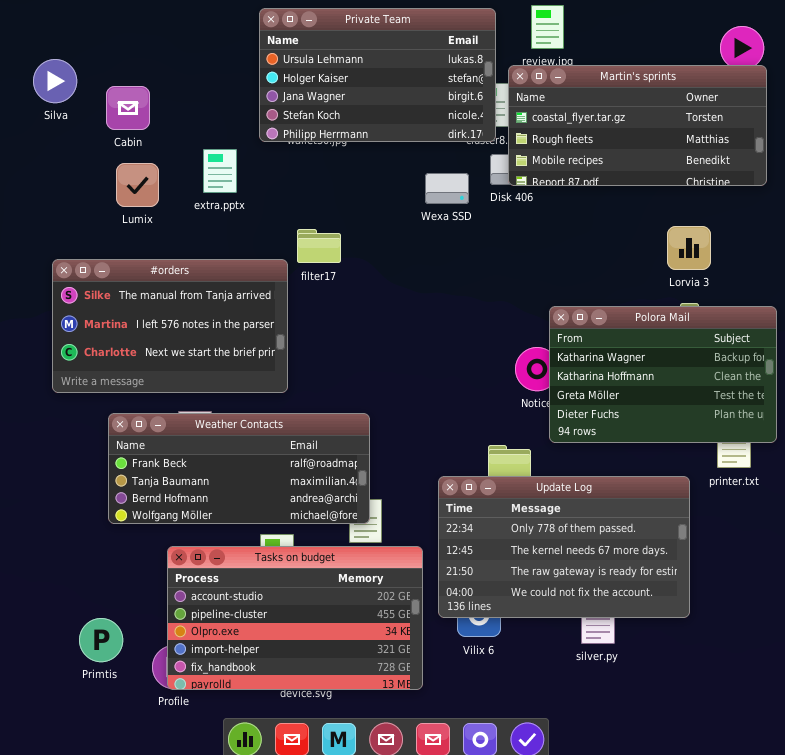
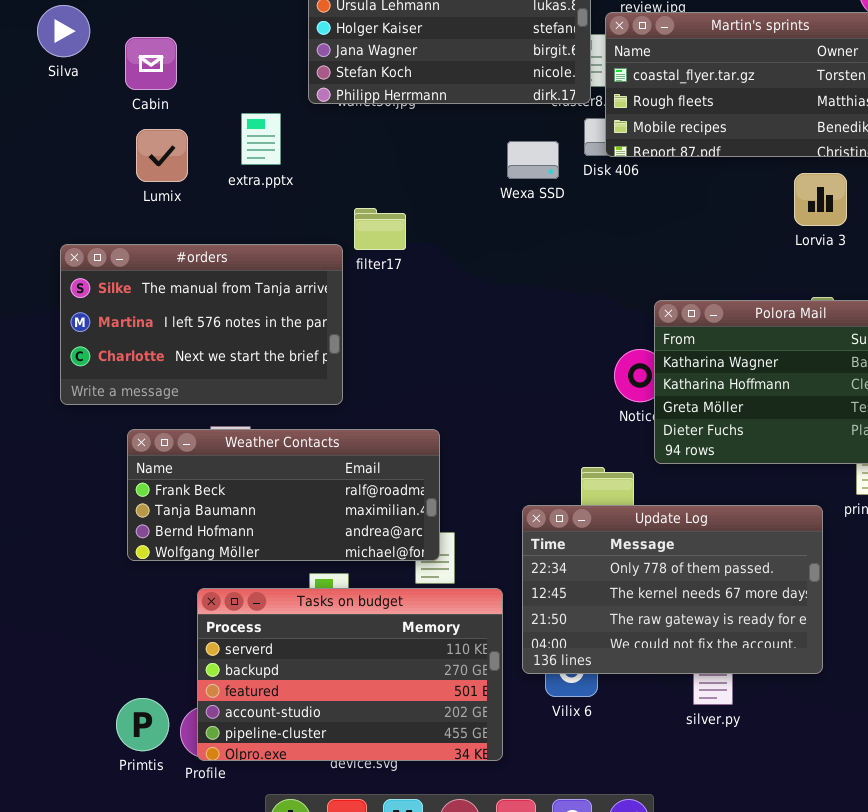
Lorvia 3: [667,226,711,270] -> [794,173,847,226], moved
Tasks on budget: [167,546,423,690] -> [197,588,503,761], scrolled up 3 rows
Primtis: [79,618,123,662] -> [116,698,169,751], moved

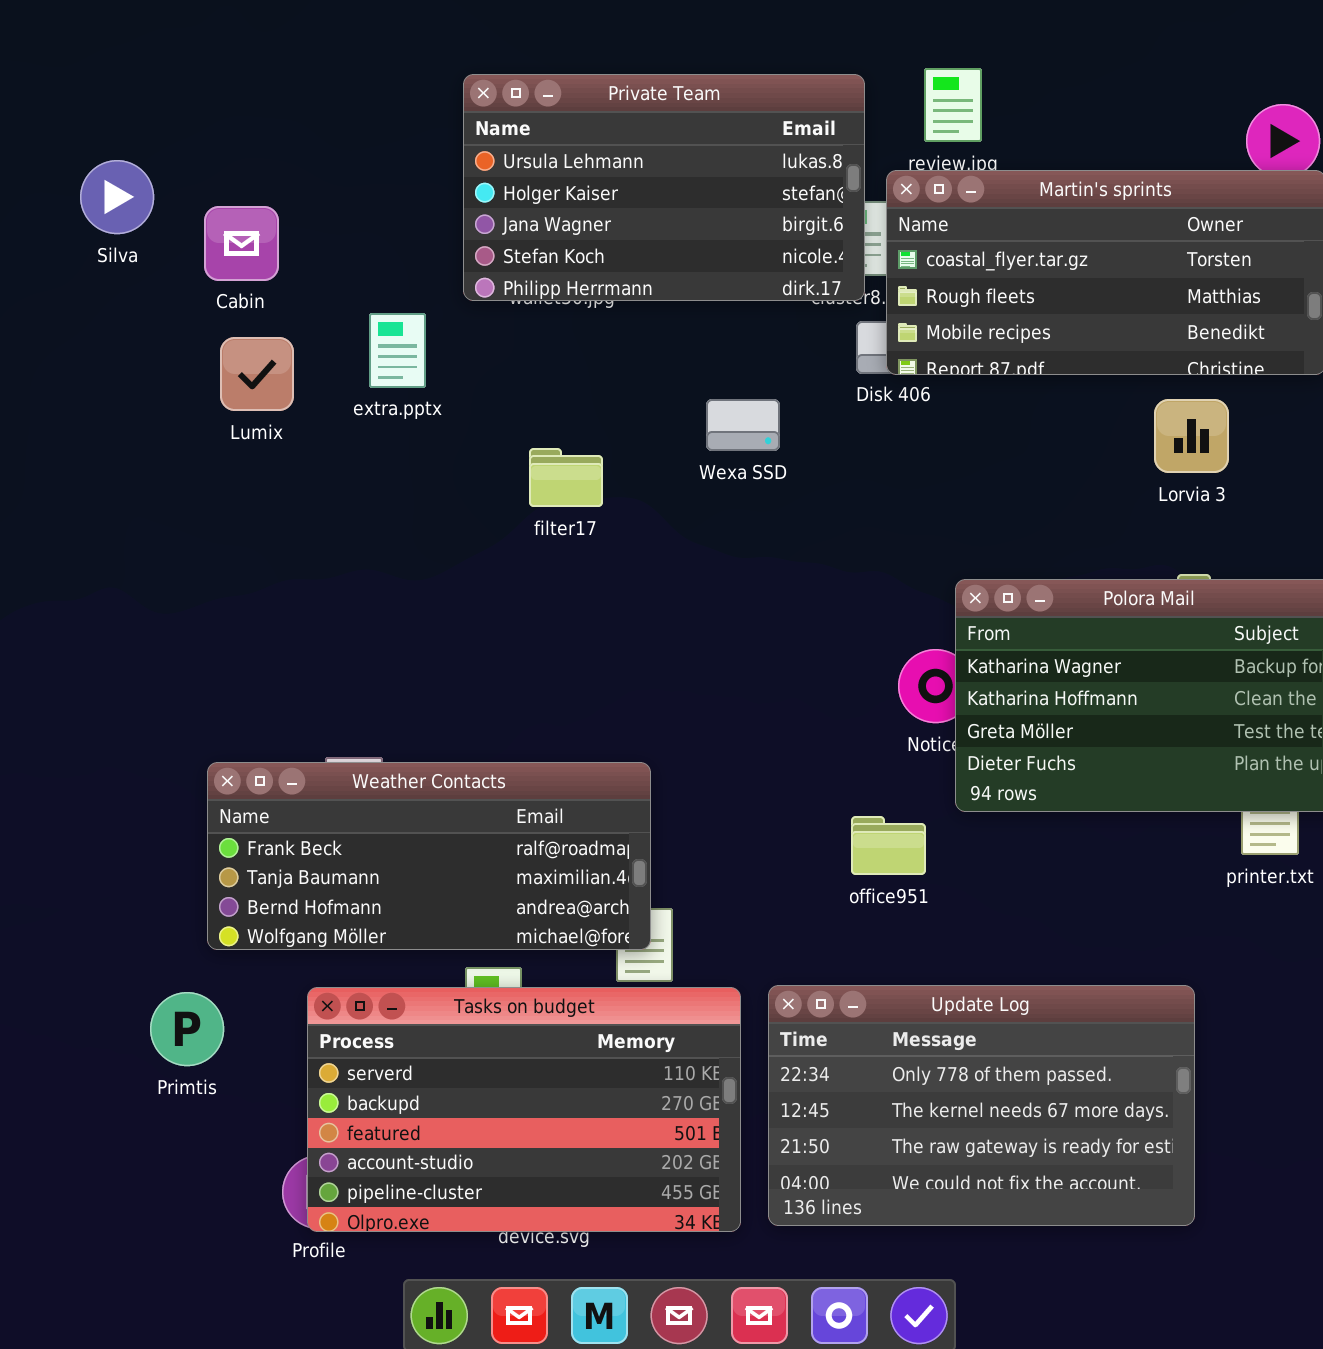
Wexa SSD: [507,141,559,179] -> [706,399,780,451], moved
#orders: [60,244,343,405] -> none, closed
Update Log: [522,505,823,674] -> [768,985,1195,1226], moved
Primtis: [116,698,169,751] -> [150,992,224,1066], moved

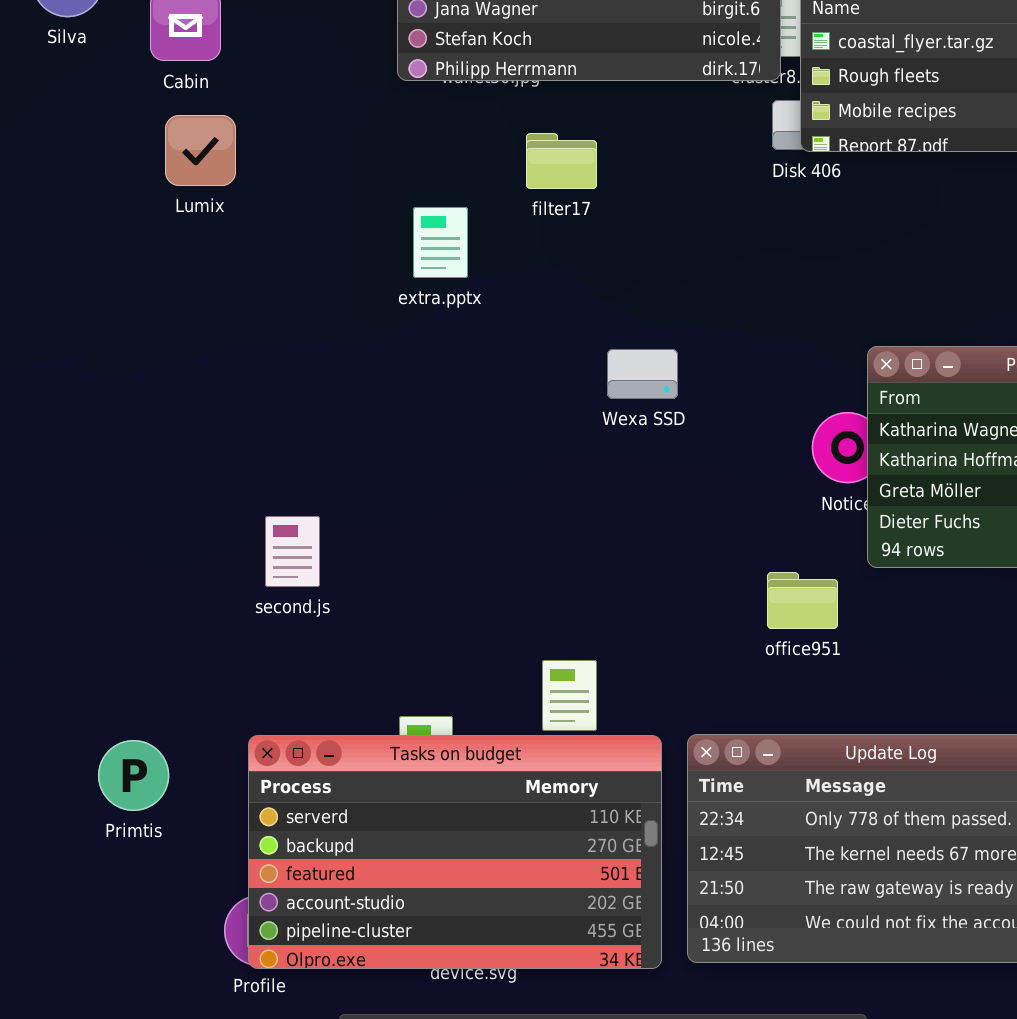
extra.pptx: [369,313,426,388] -> [413,207,468,278], moved
Wexa SSD: [706,399,780,451] -> [607,349,678,399], moved
filter17: [529,448,603,507] -> [526,133,597,189], moved
Weather Contacts: [207,762,651,950] -> none, closed

